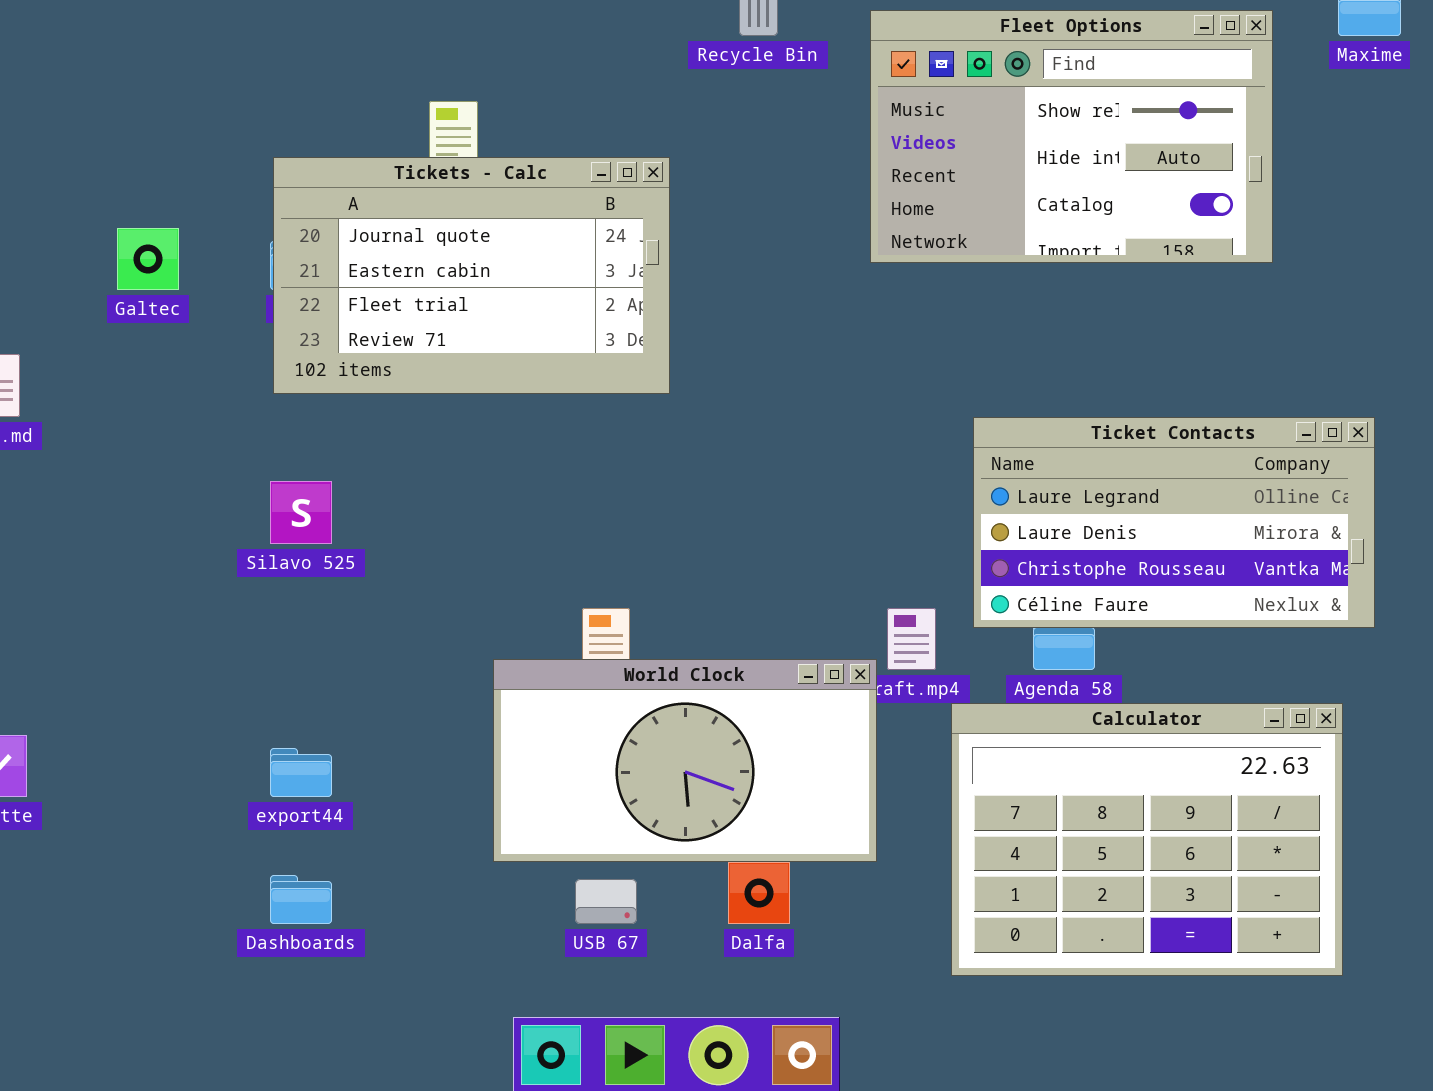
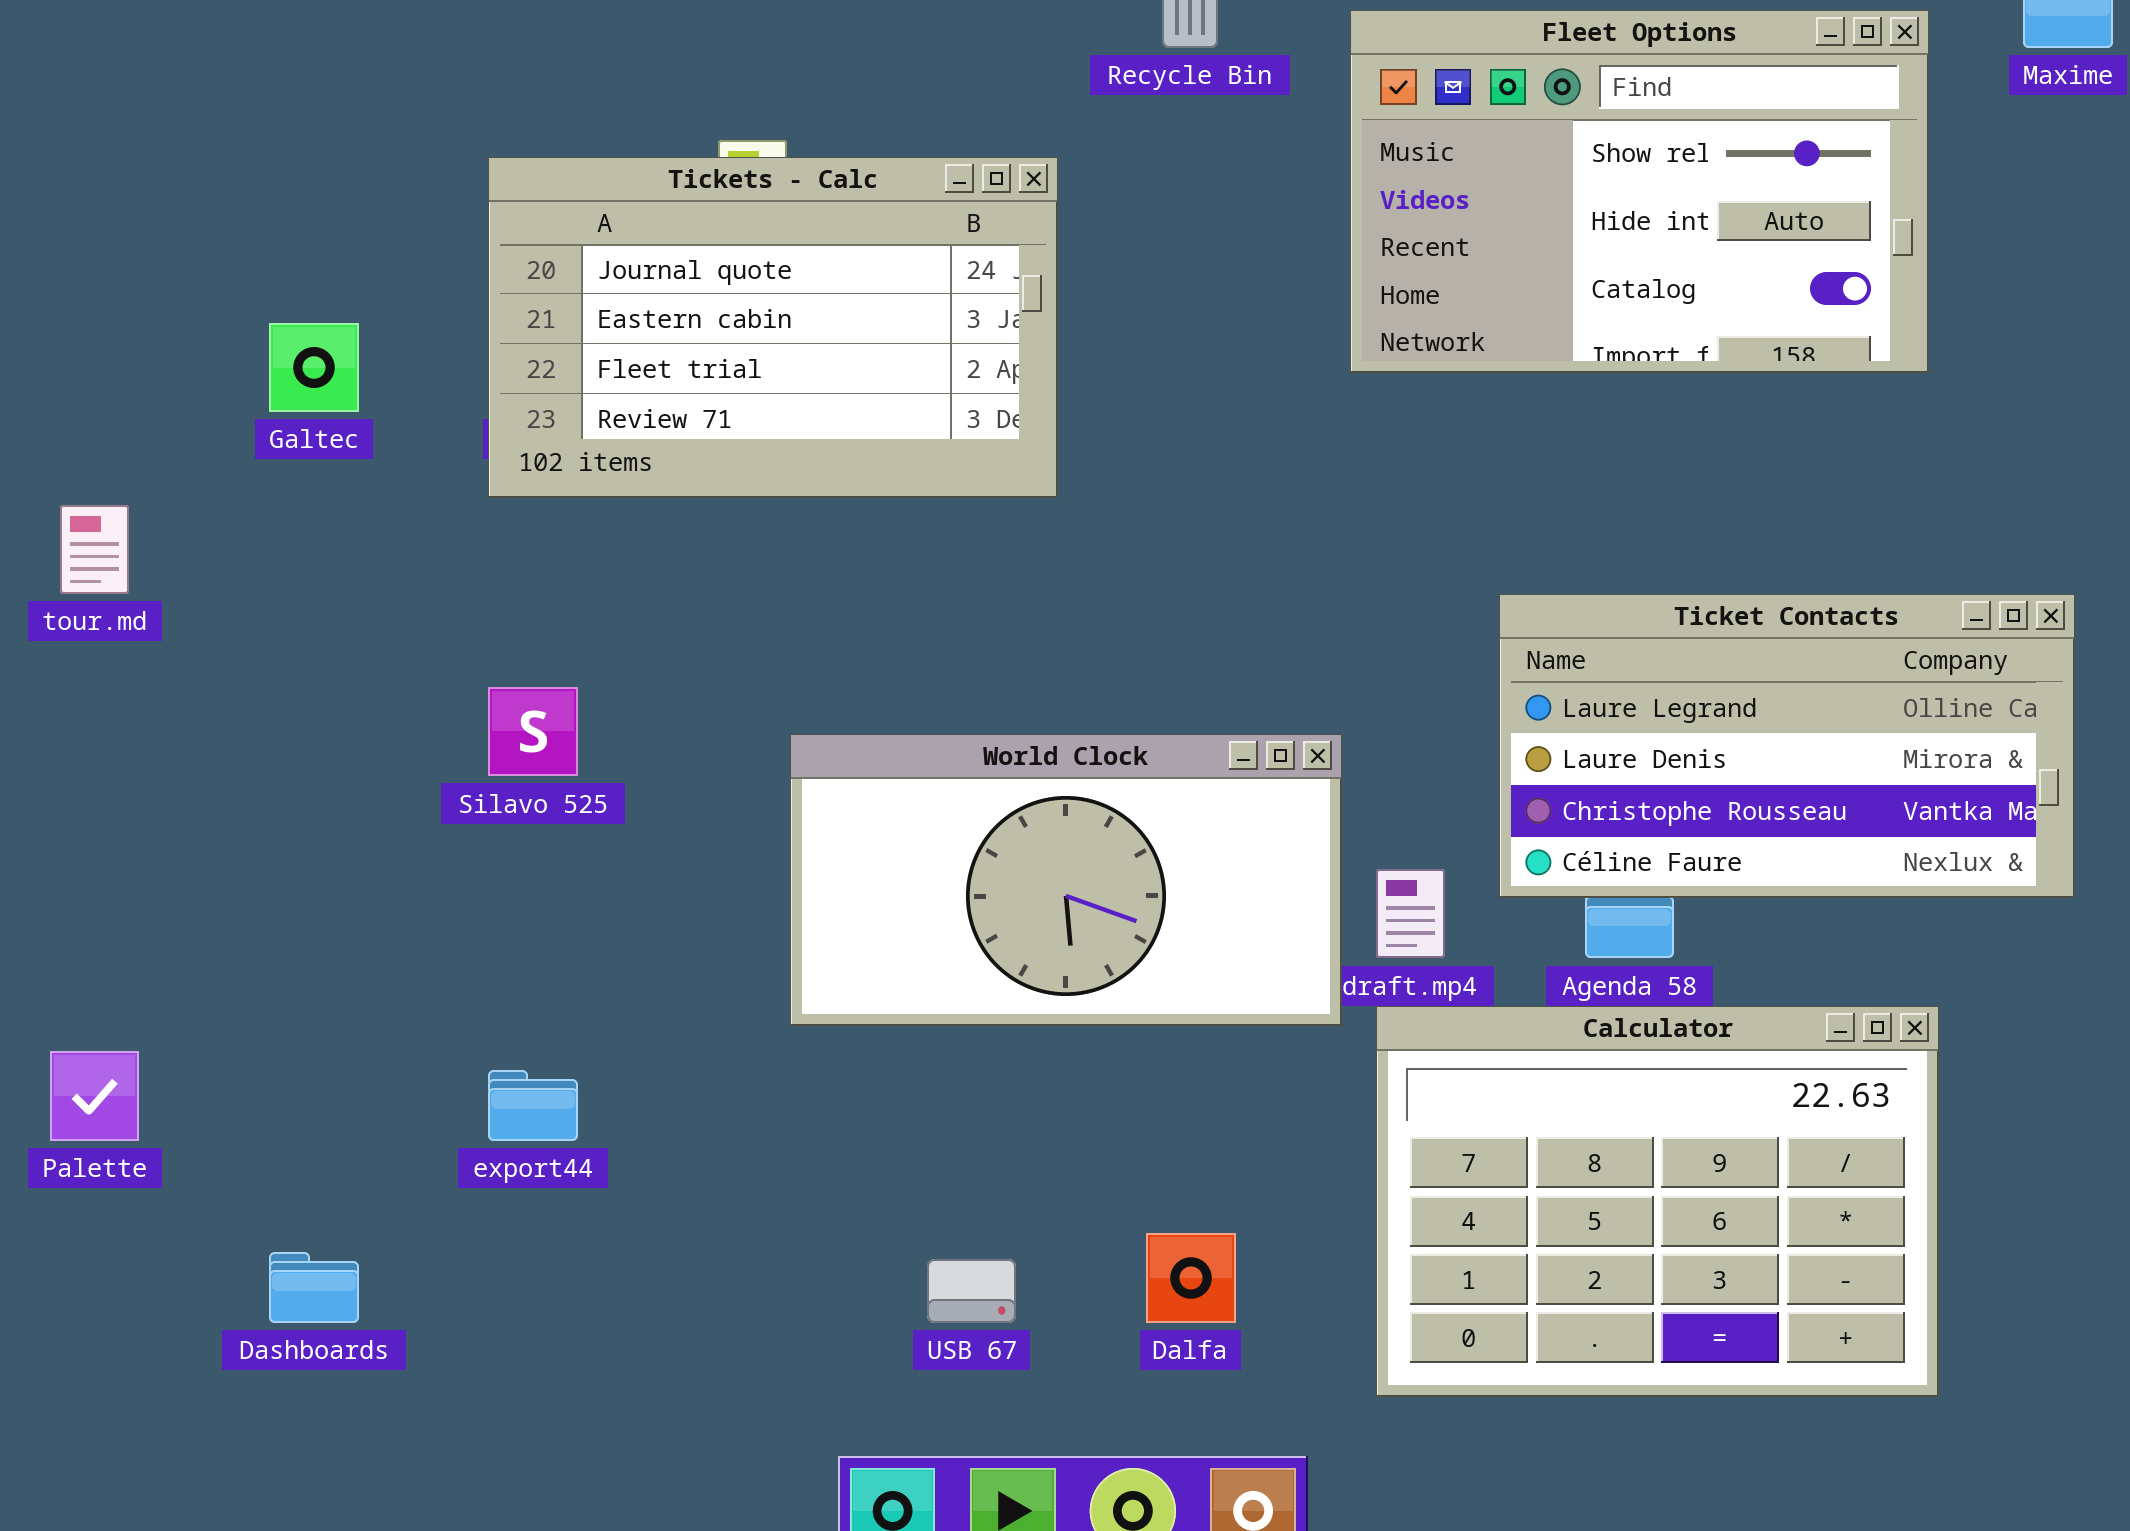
Tickets - Calc: [273,157,670,394] -> [488,157,1058,498], moved
World Clock: [493,659,877,862] -> [790,734,1342,1026], moved
Calculator: [951,703,1343,976] -> [1376,1006,1939,1397], moved
Dashboards: [270,875,332,924] -> [269,1252,359,1323], moved

